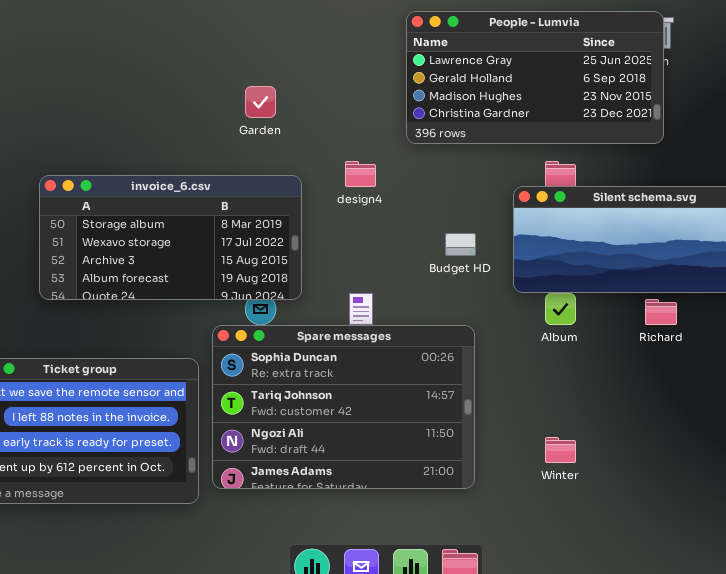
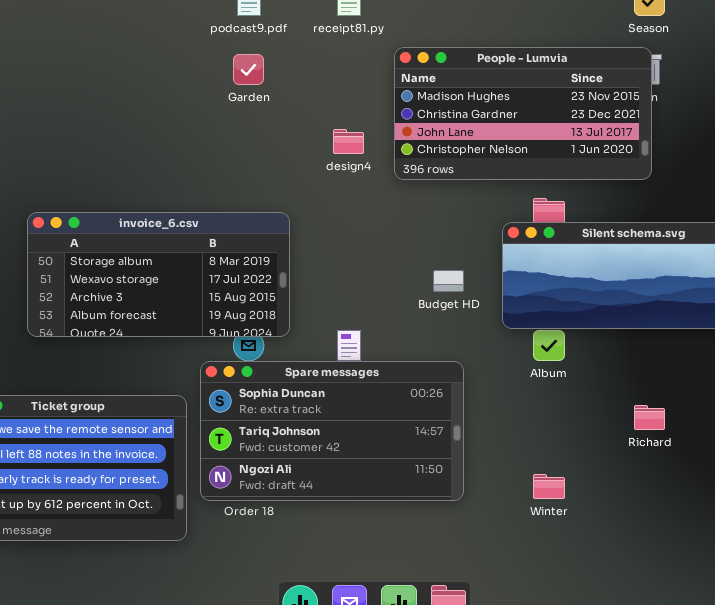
People - Lumvia: [406,11,664,144] -> [394,47,652,180], scrolled down 2 rows
Garden: [245,86,276,118] -> [233,54,264,85], moved
design4: [345,161,376,187] -> [333,129,364,154], moved
Richard: [645,299,677,325] -> [634,405,665,430], moved
Spare messages: [212,325,475,489] -> [200,361,464,501], resized

